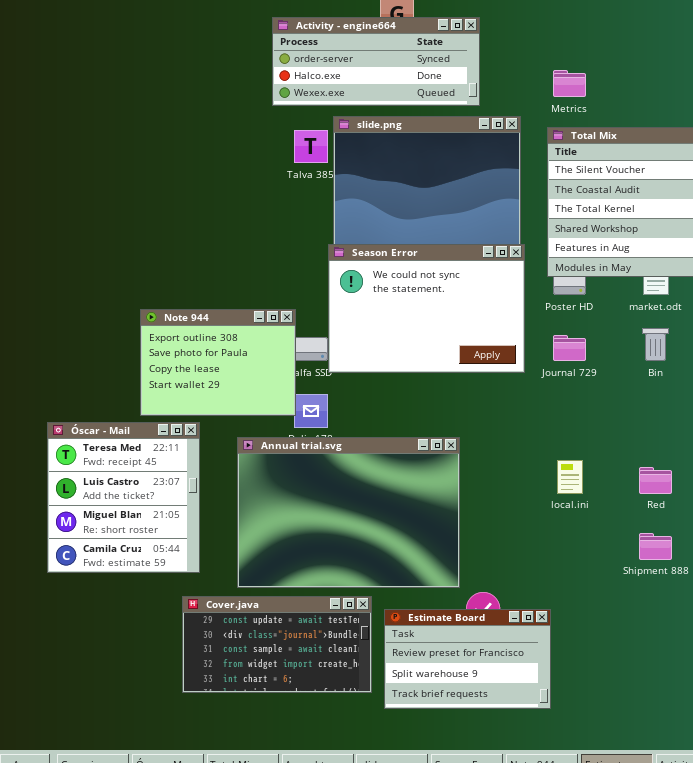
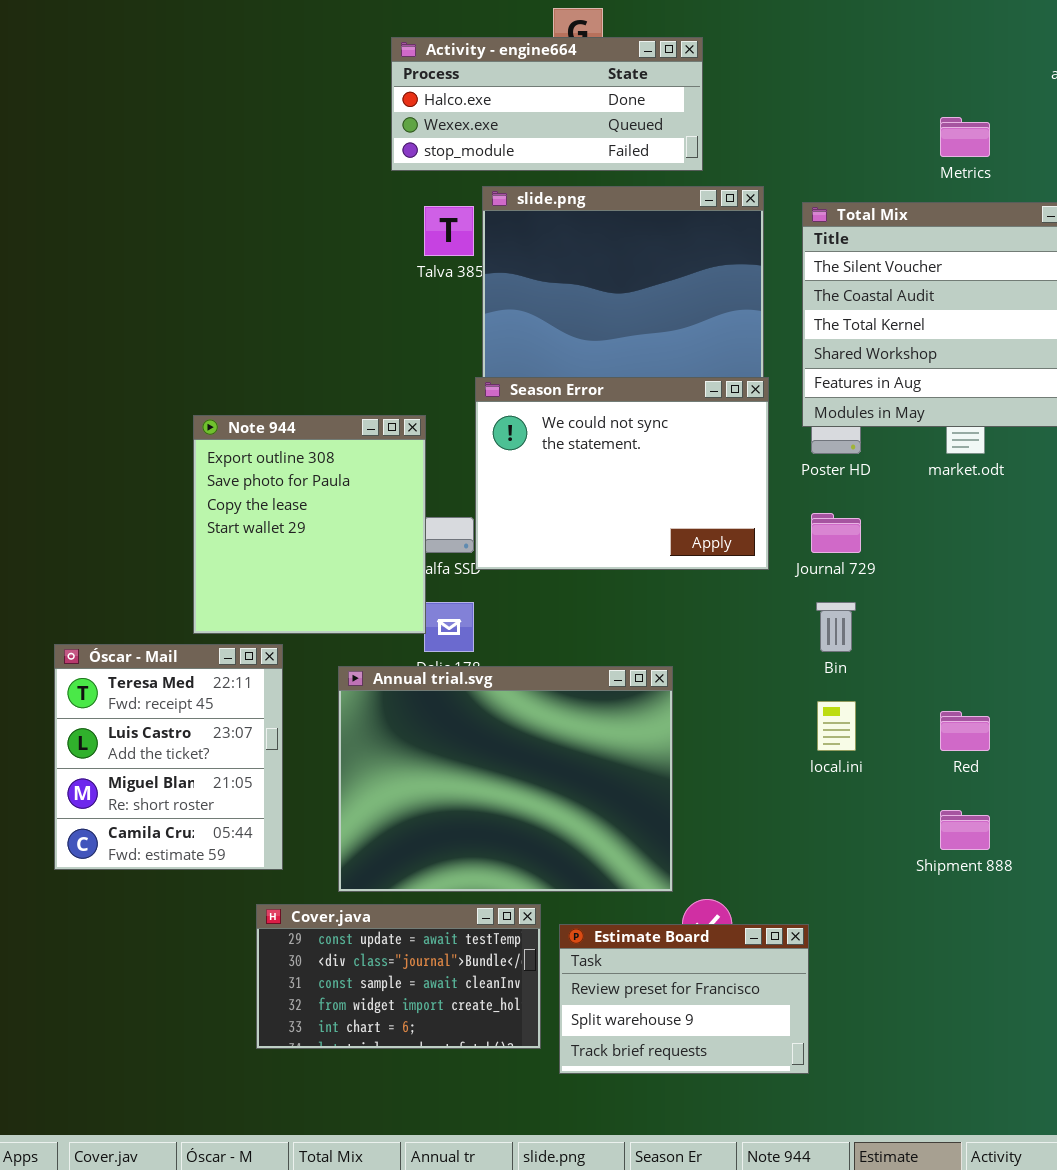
Activity - engine664: [272,17,480,106] -> [391,37,703,171], scrolled down 1 row
Metrics: [553,70,586,97] -> [940,117,990,157], moved
Note 944: [140,309,296,416] -> [193,415,426,634], resized
Bin: [642,328,669,361] -> [816,602,856,652], moved

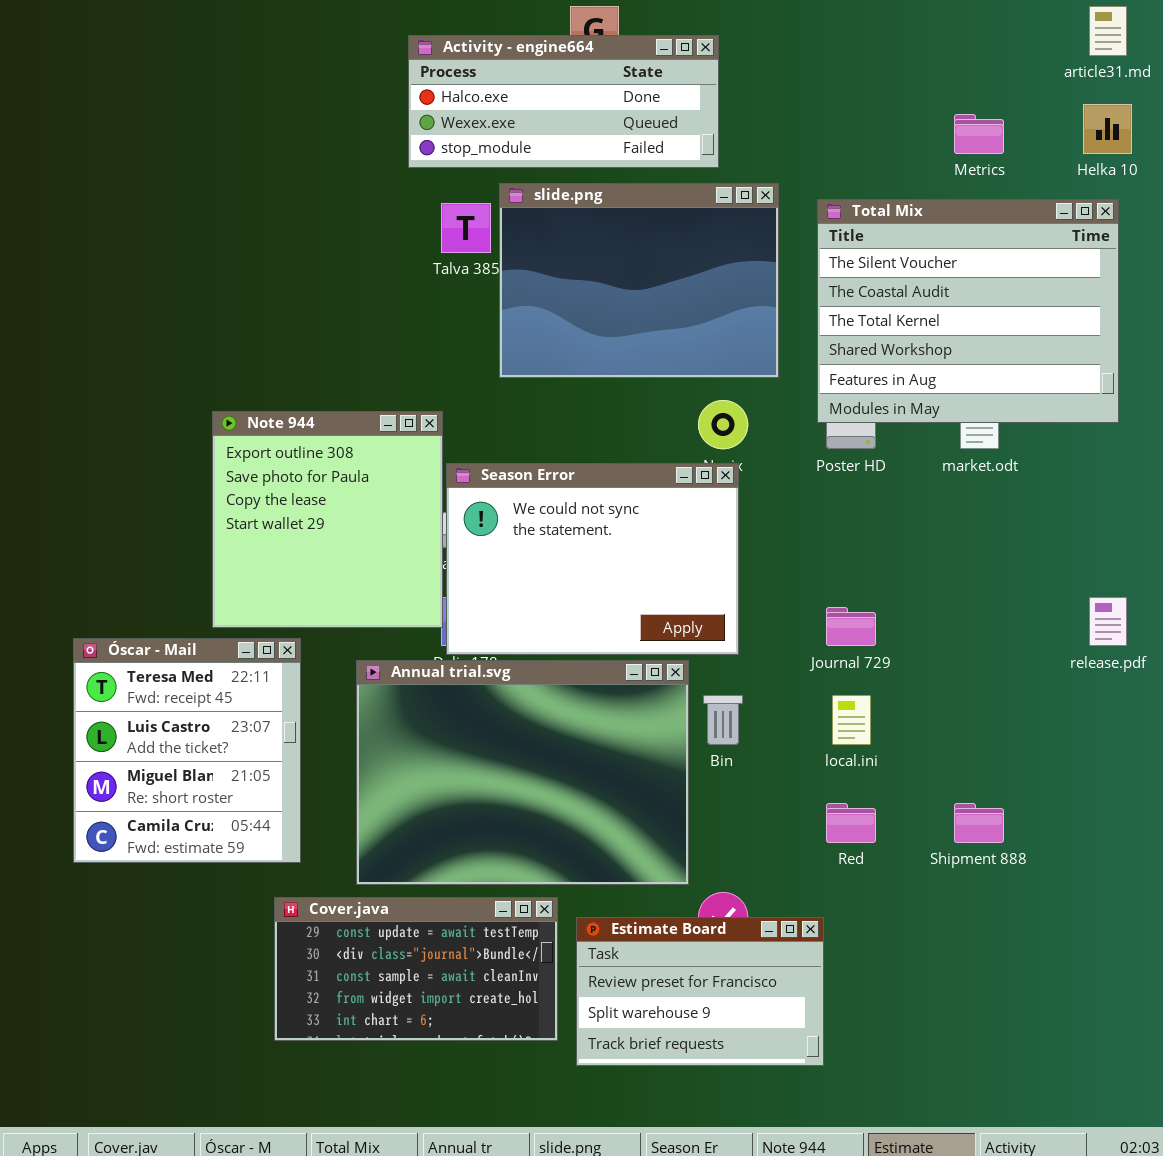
Season Error: [475,377,769,570] -> [446,463,739,655], moved
Journal 729: [811,513,861,553] -> [826,607,876,646], moved
Bin: [816,602,856,652] -> [703,695,743,745], moved
Red: [940,711,990,751] -> [826,803,876,843], moved

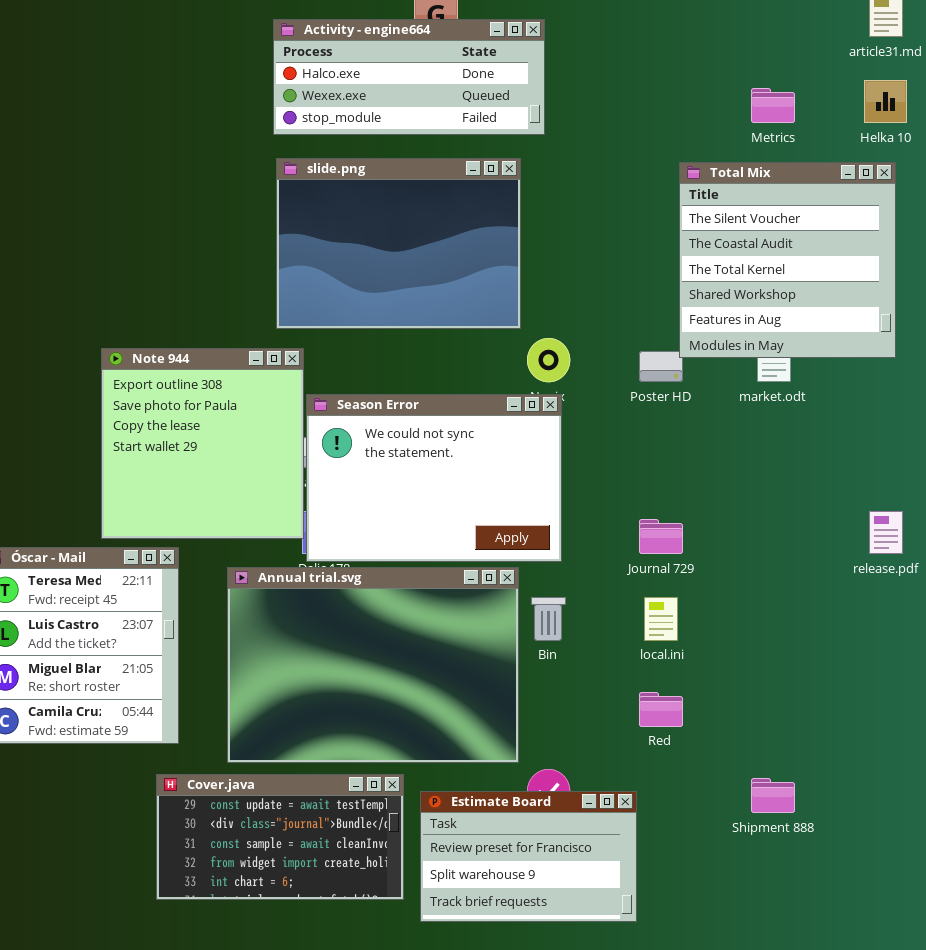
slide.png: [499,183,779,378] -> [276,158,521,329], moved
Total Mix: [817,199,1119,423] -> [679,162,896,358], resized
Shipment 888: [954,803,1004,843] -> [751,778,795,813], moved

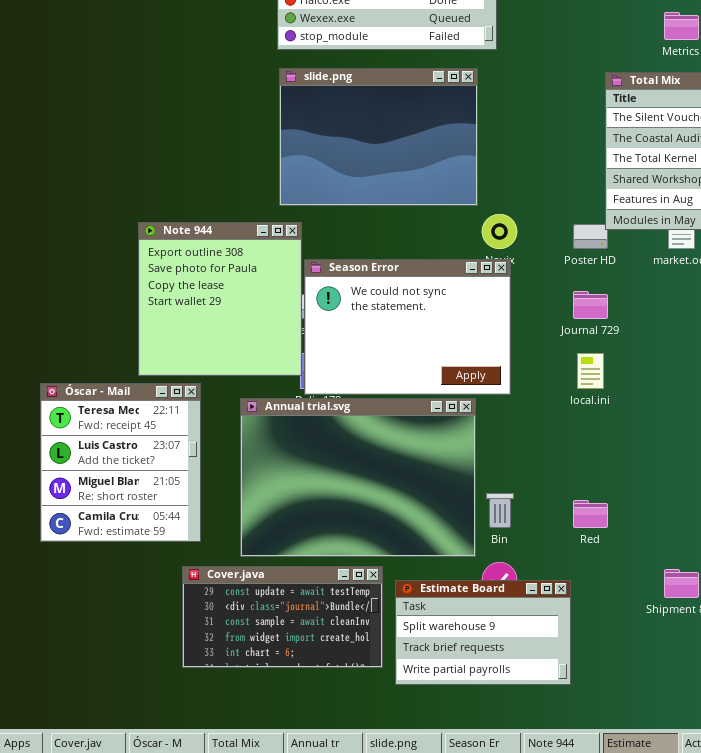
Journal 729: [639,519,683,554] -> [573,291,608,319], moved
Bin: [531,597,566,641] -> [486,493,514,528], moved
local.ini: [644,597,678,641] -> [577,353,604,389], moved
Estimate Board: [420,791,637,922] -> [395,580,571,685], scrolled down 1 row

